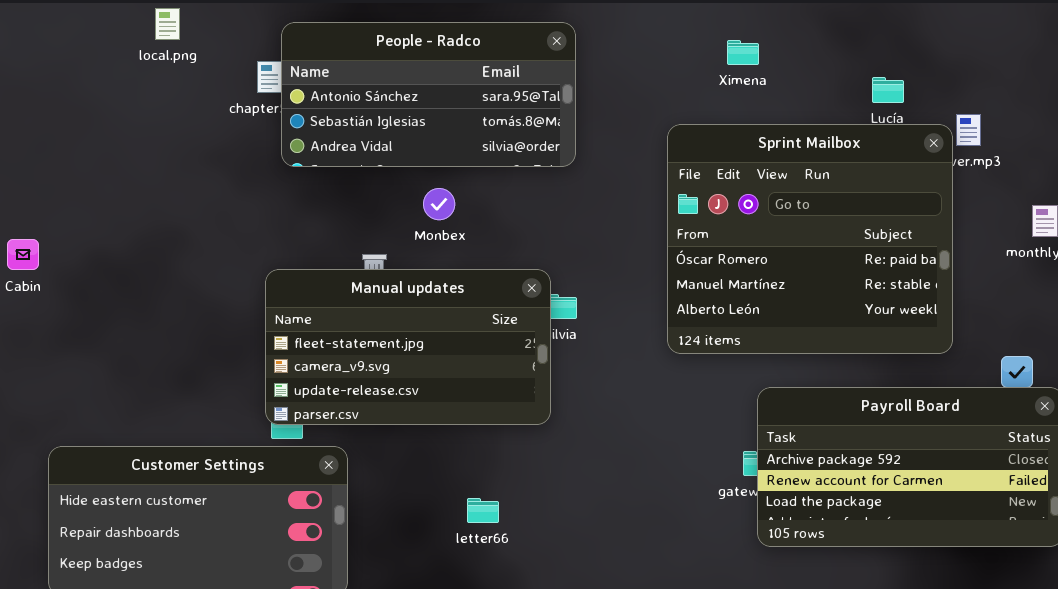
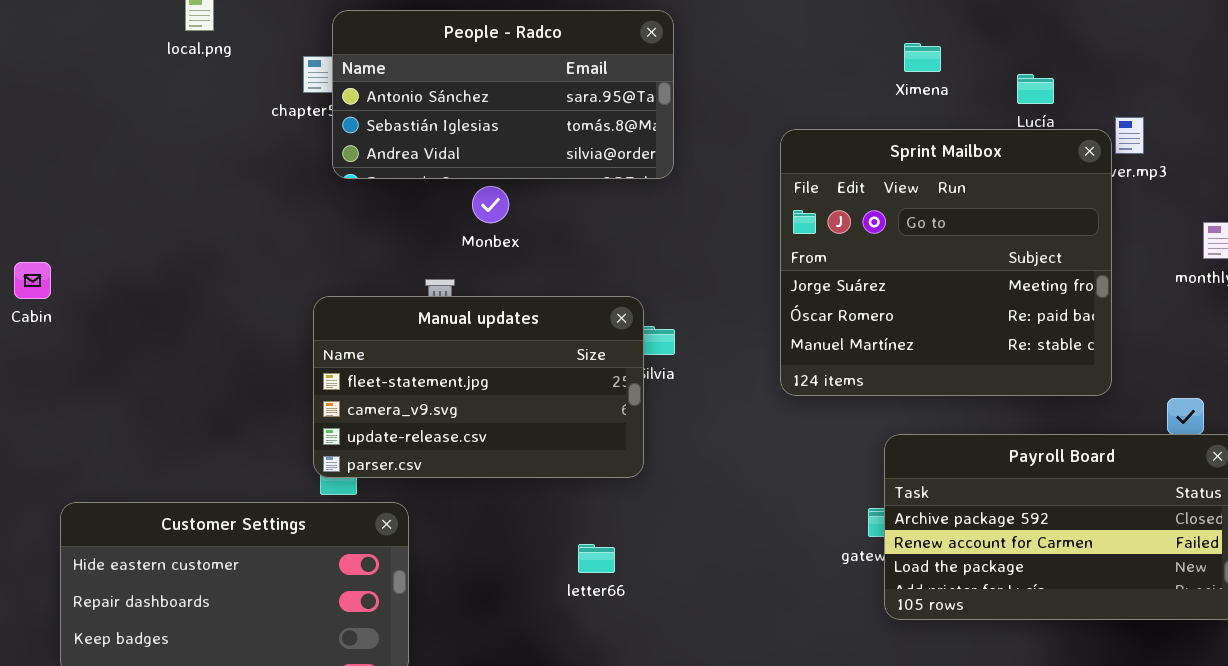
Ximena: [727,40,759,65] -> [904,43,941,72], moved
Sprint Mailbox: [667,124,953,354] -> [780,129,1112,396], scrolled up 1 row
Monbex: [423,188,455,220] -> [472,186,509,223], moved
letter66: [467,498,499,523] -> [578,544,615,573], moved

